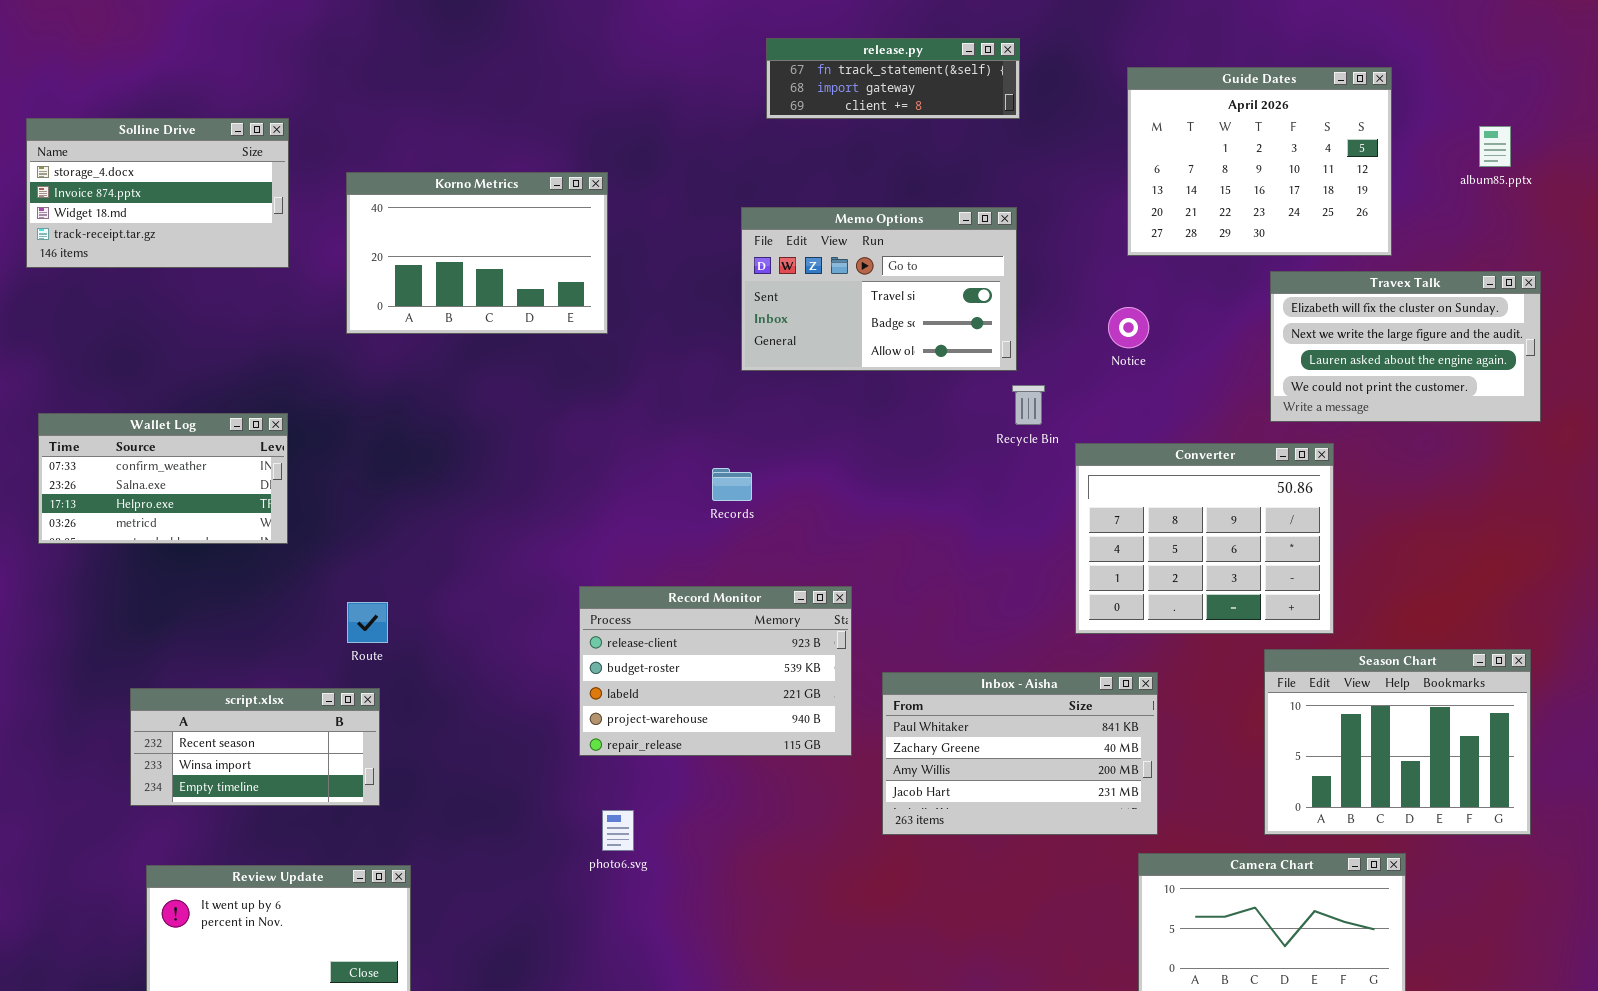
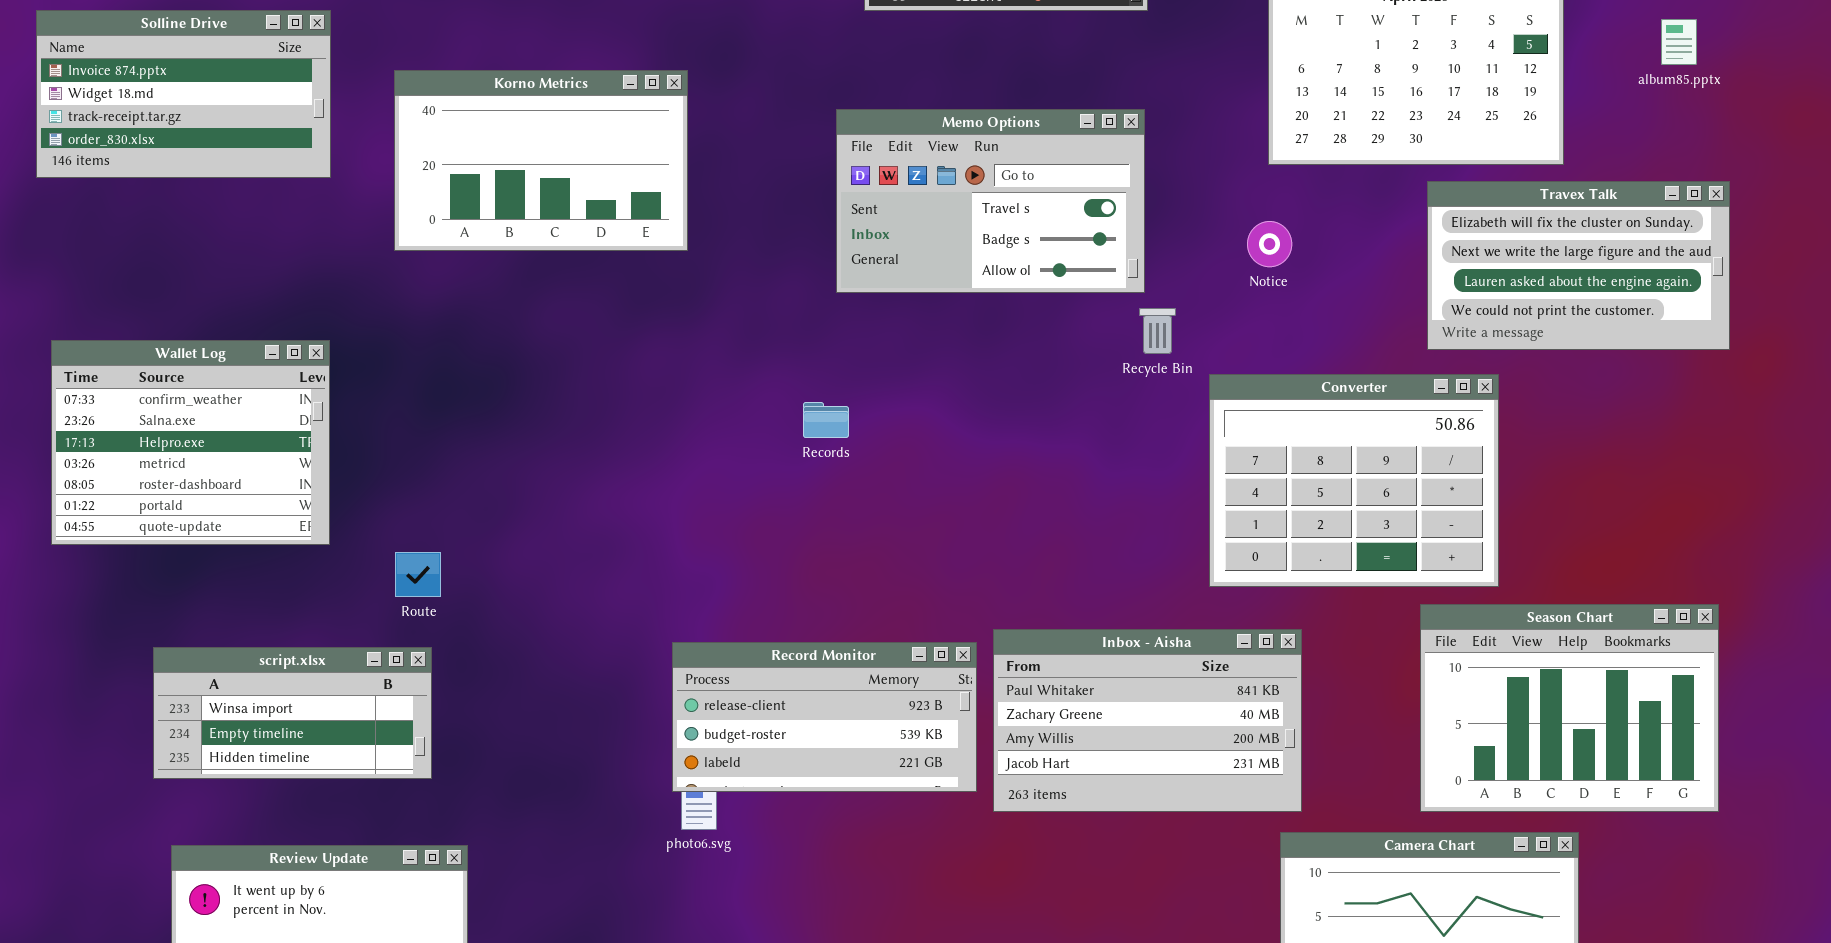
Solline Drive: [26,118,289,268] -> [36,10,331,178], scrolled down 1 row
Wallet Log: [38,413,288,544] -> [51,340,330,545], resized
Record Monitor: [579,586,852,756] -> [672,642,977,792], moved, resized
script.xlsx: [130,688,380,806] -> [153,647,432,779], scrolled down 1 row

